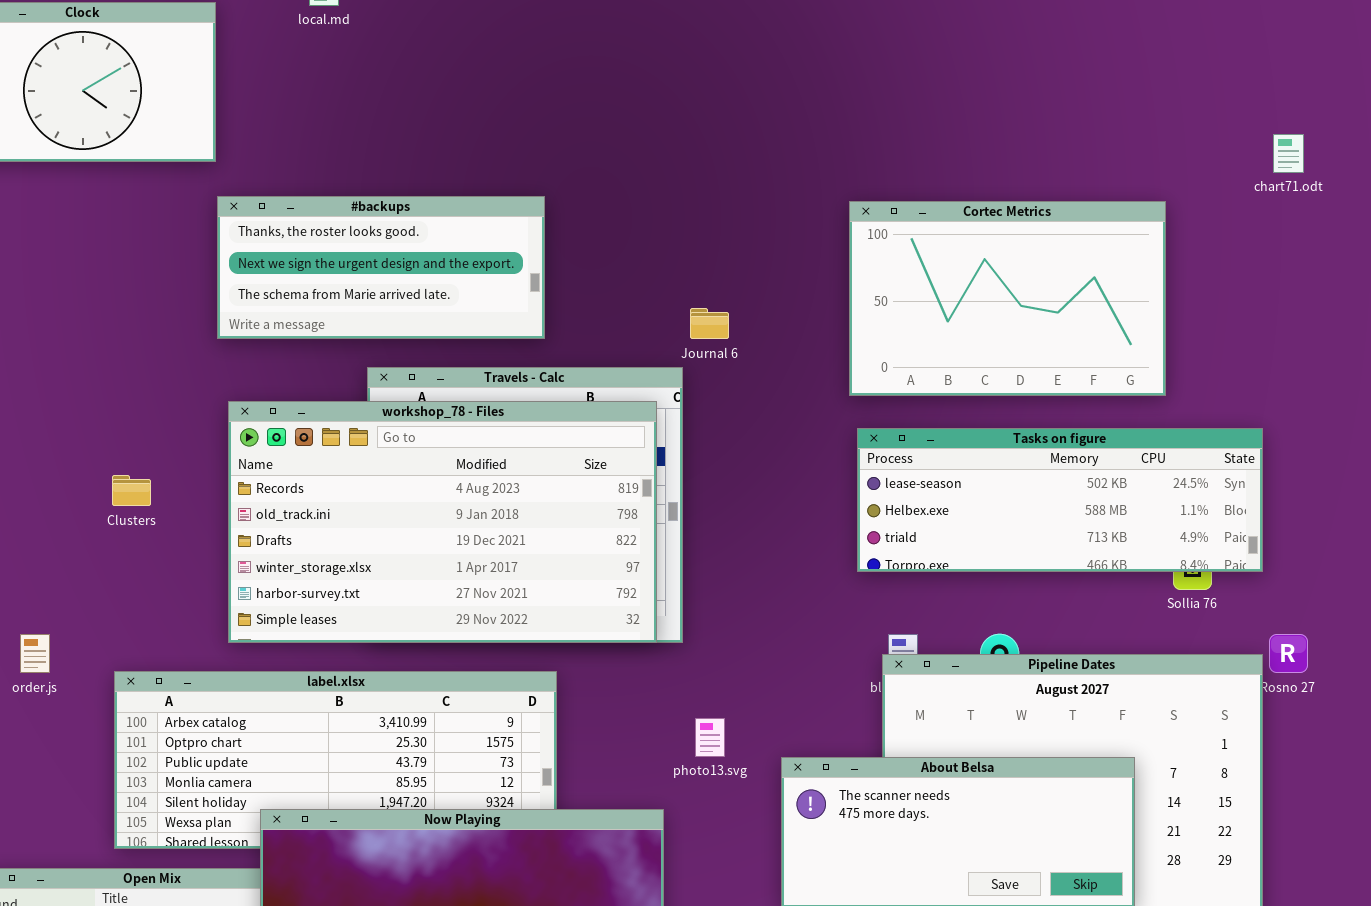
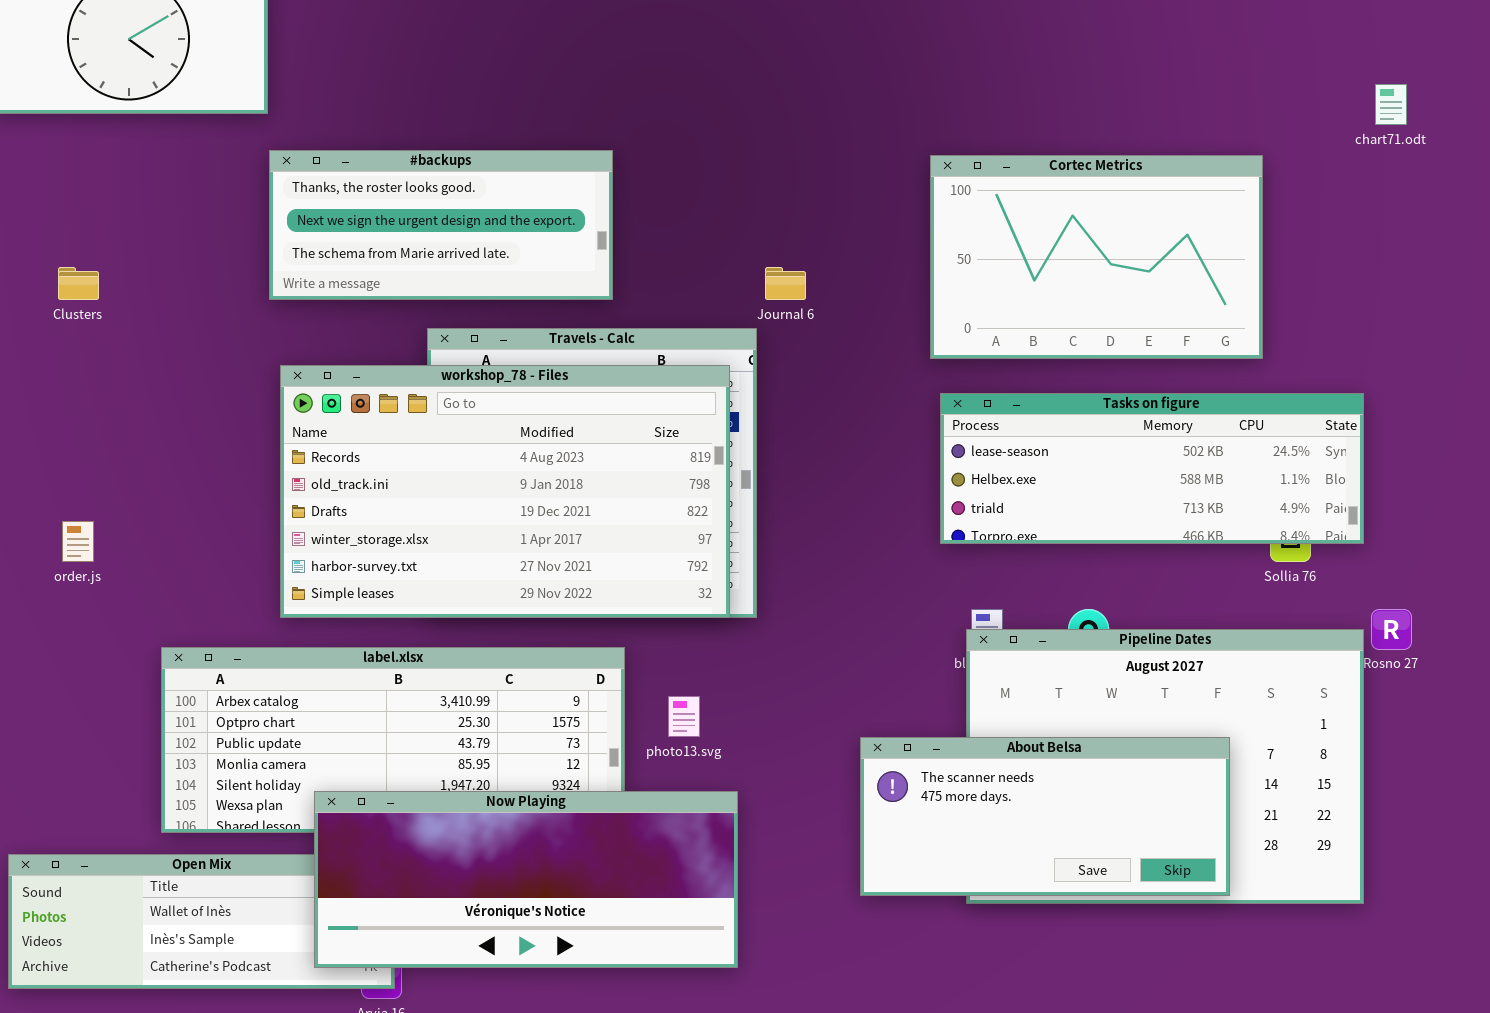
Clusters: [112,475,151,506] -> [58,267,99,300], moved
order.js: [20,634,50,673] -> [62,521,94,562], moved
photo13.svg: [695,718,725,757] -> [668,696,700,737], moved

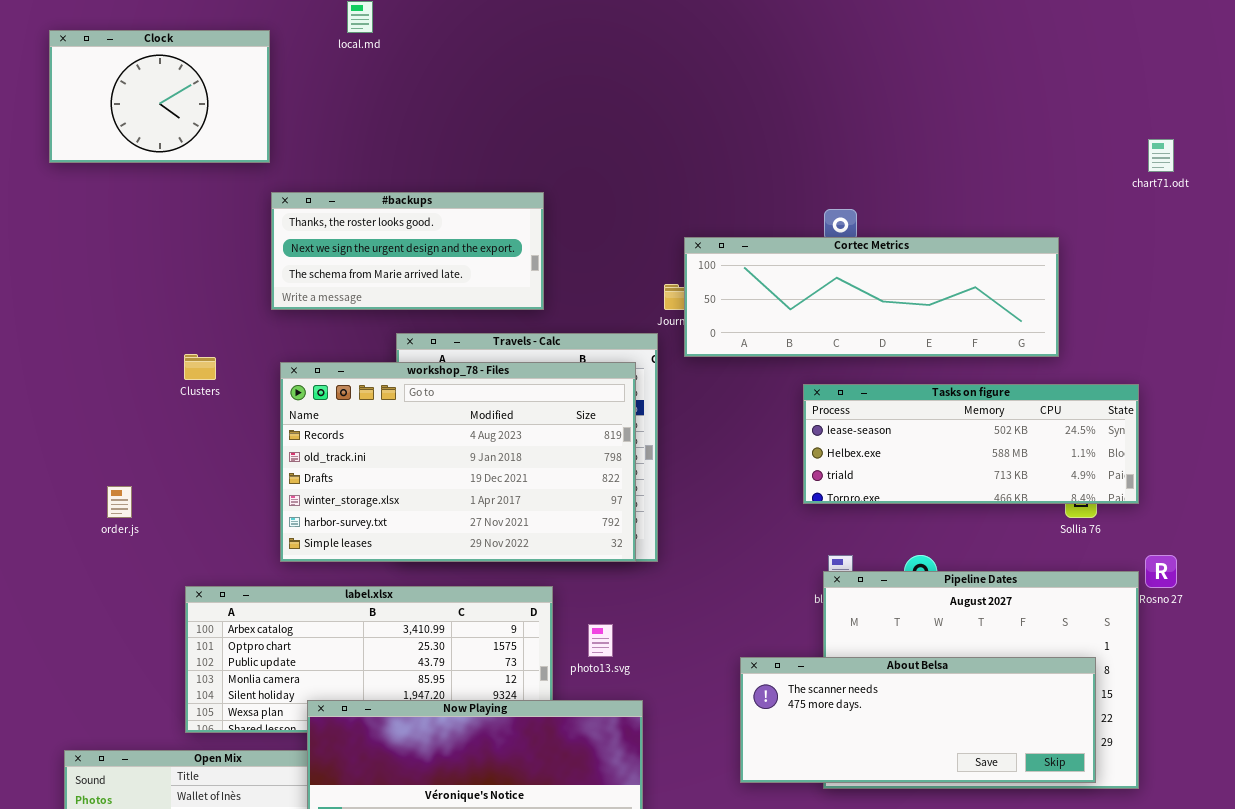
Cortec Metrics: [930,155,1263,359] -> [684,237,1059,357], resized
Clusters: [58,267,99,300] -> [184,354,216,380], moved
About Belsa: [860,737,1230,896] -> [740,657,1096,783], resized

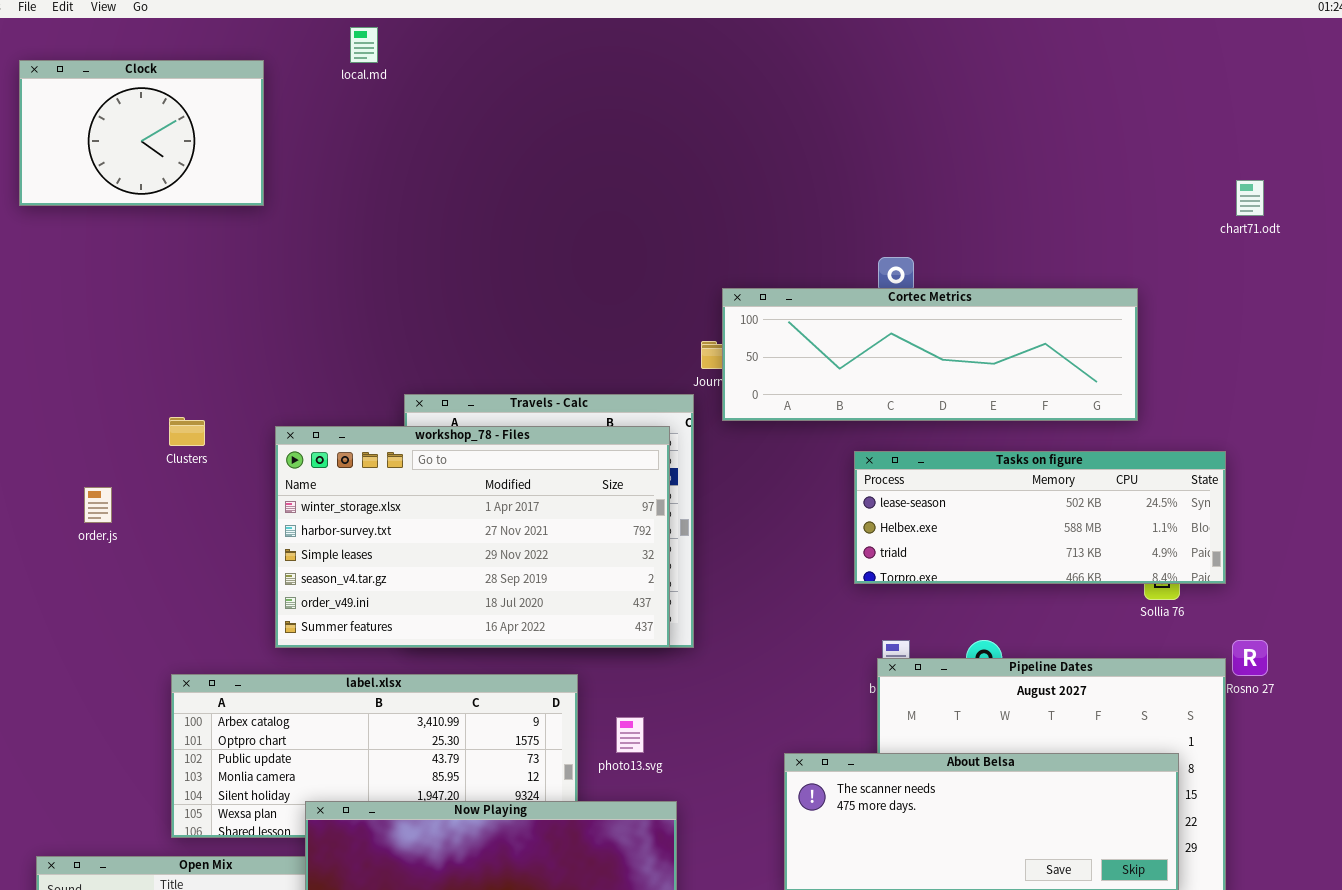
#backups: [271,192,544,310] -> none, closed
workshop_78 - Files: [280,362,636,562] -> [275,426,670,648], scrolled down 3 rows
order.js: [107,486,132,518] -> [84,487,112,523], moved

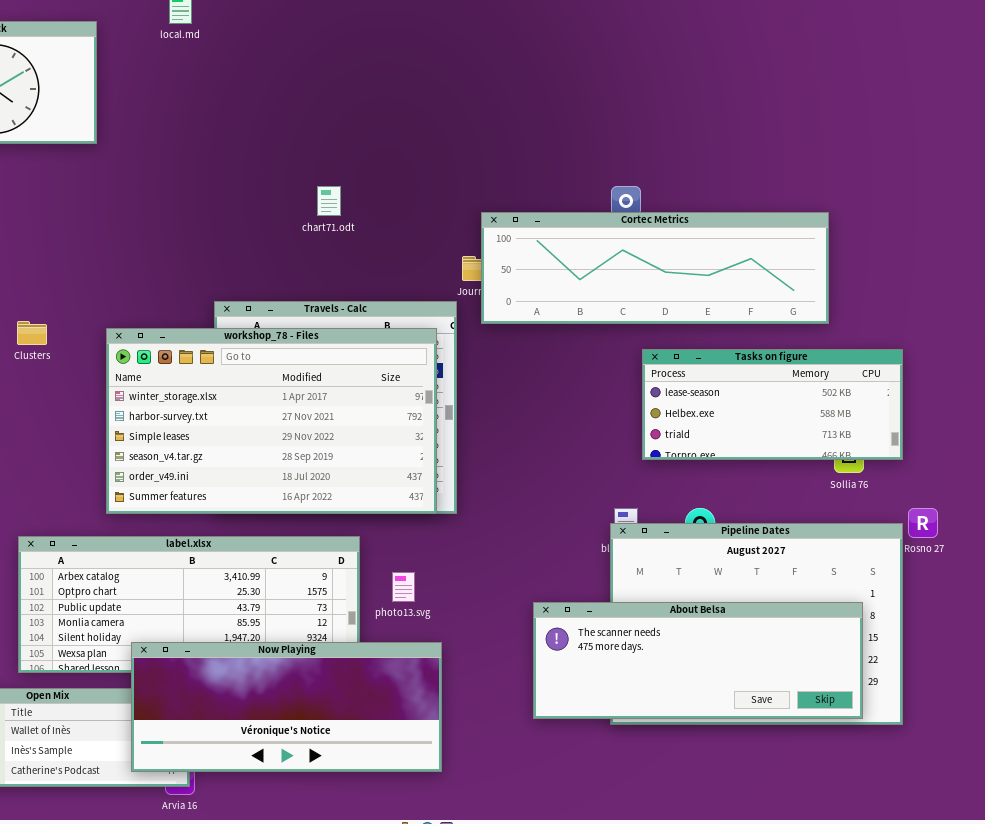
chart71.odt: [1236,180,1264,216] -> [317,186,341,216], moved
Tasks on figure: [854,451,1226,584] -> [642,349,903,460], resized

